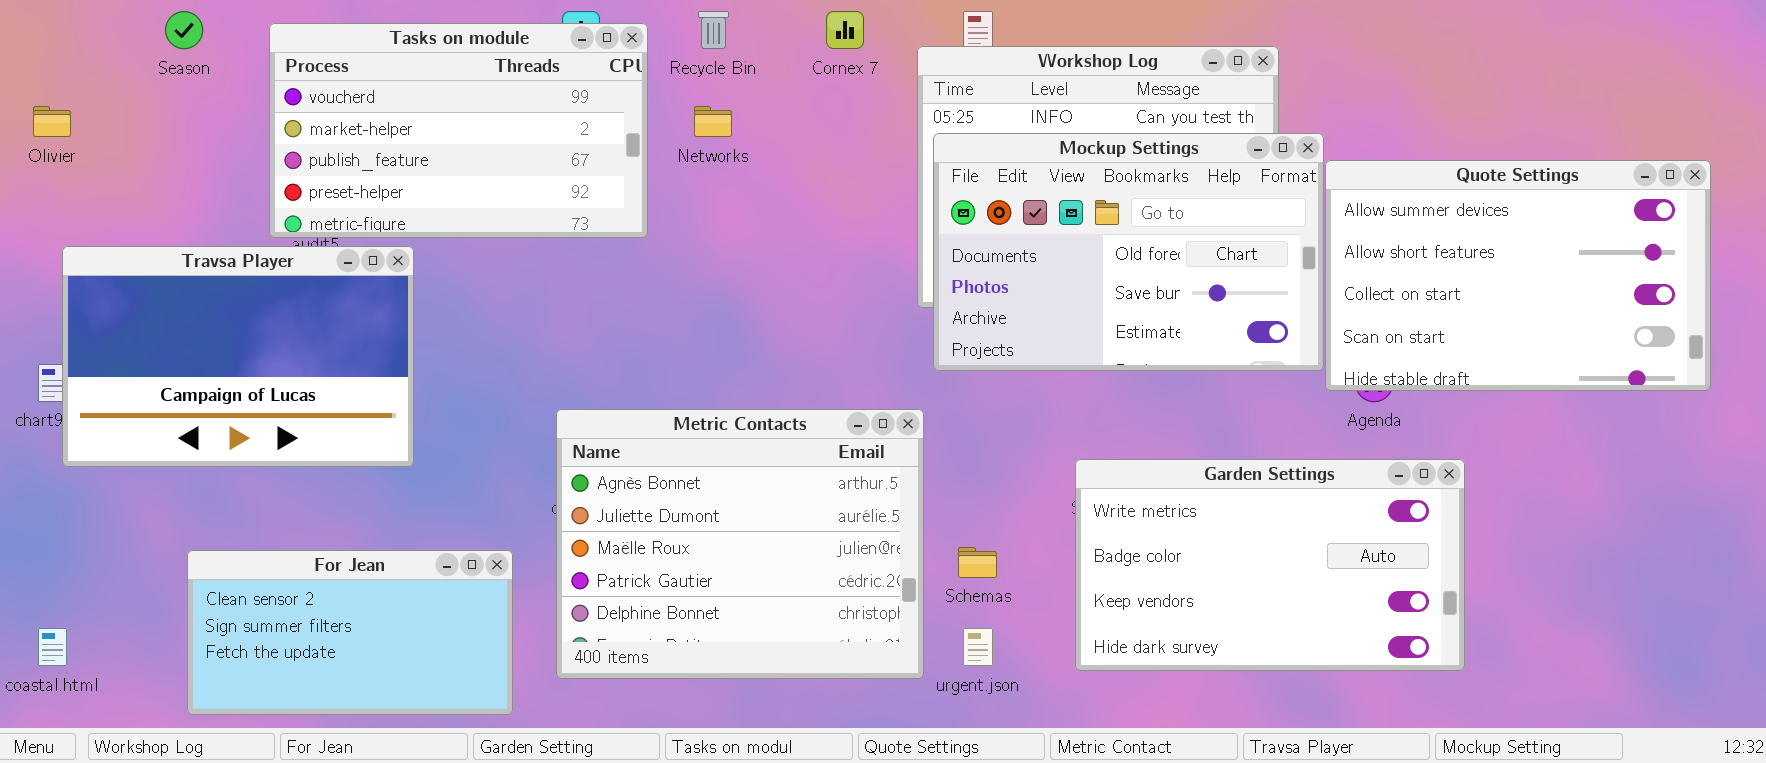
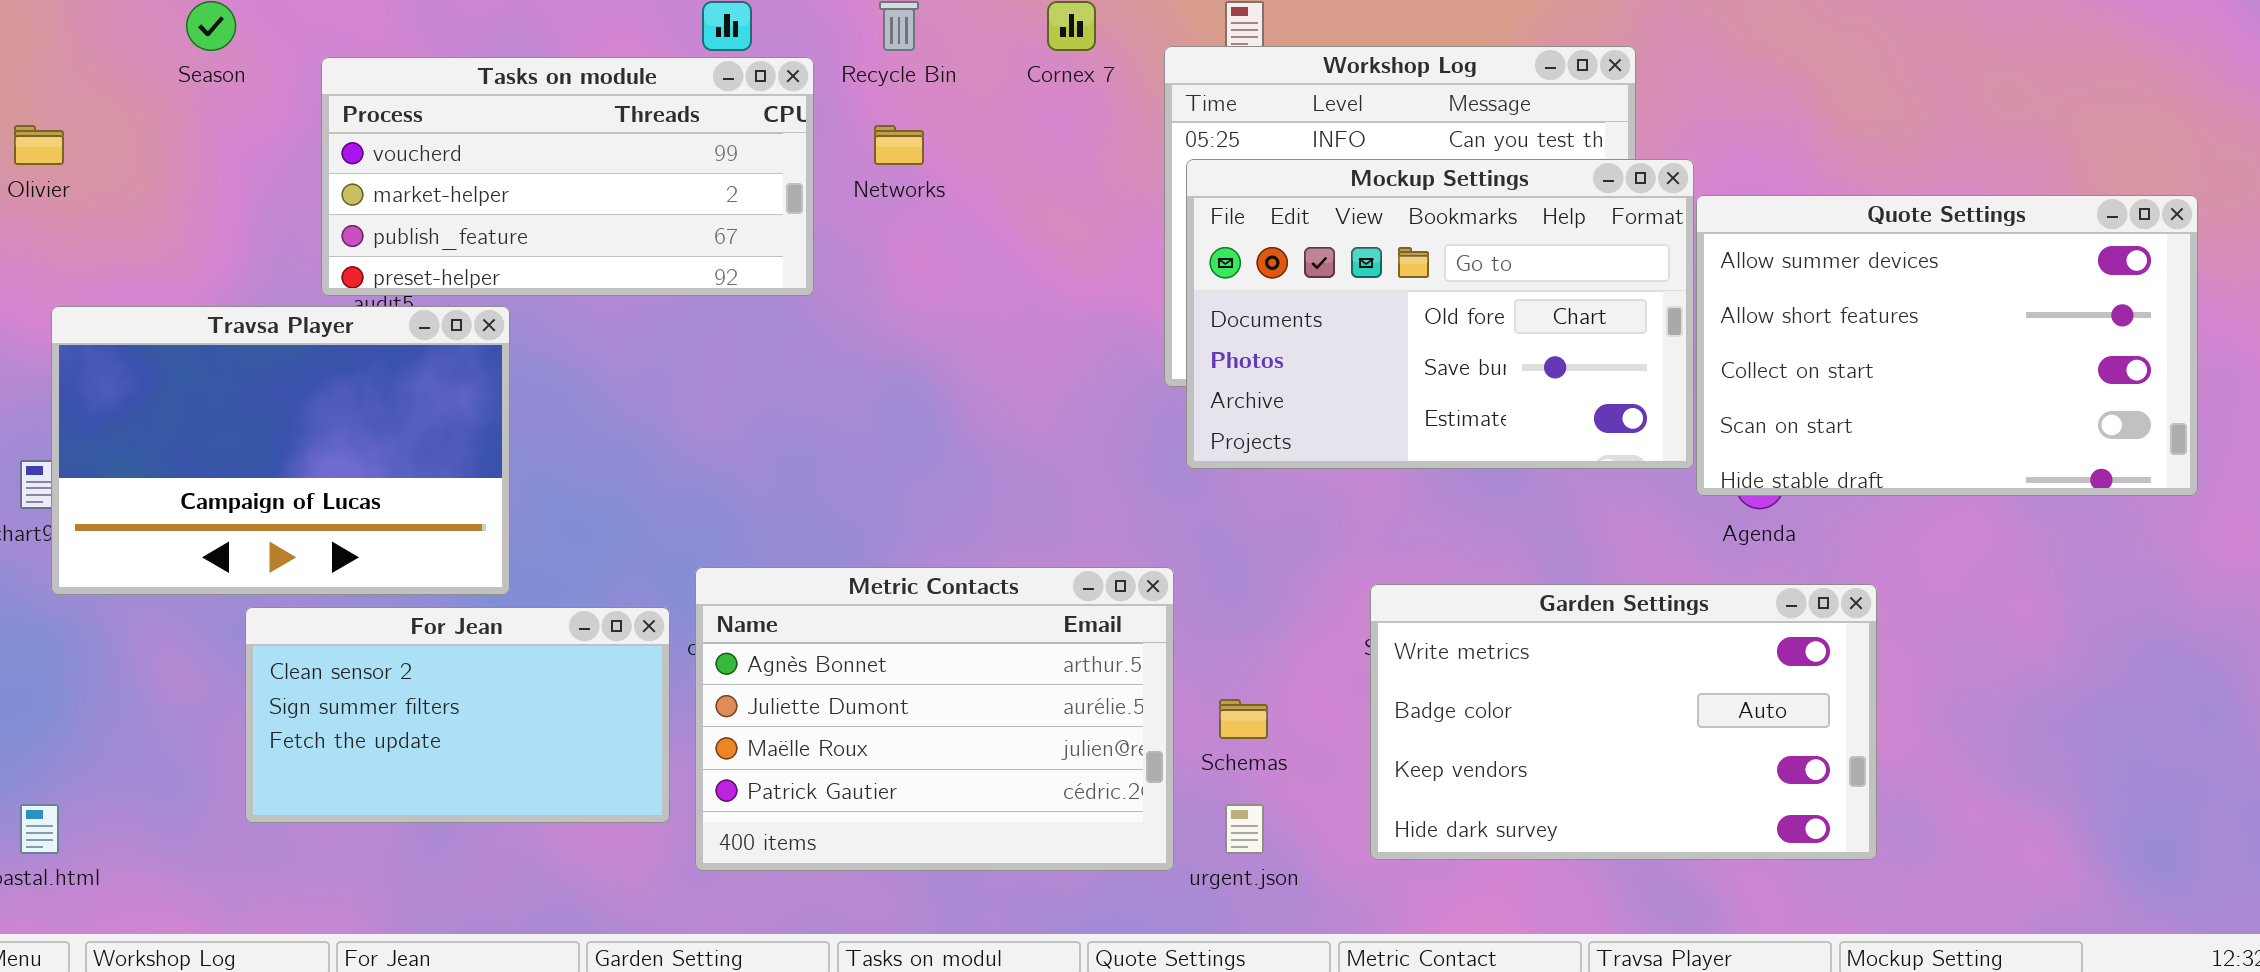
Tasks on module: [269,23,648,238] -> [321,57,814,296], resized
Metric Contacts: [556,409,924,679] -> [695,567,1174,871], resized
For Jean: [187,550,513,715] -> [245,607,670,823], moved

